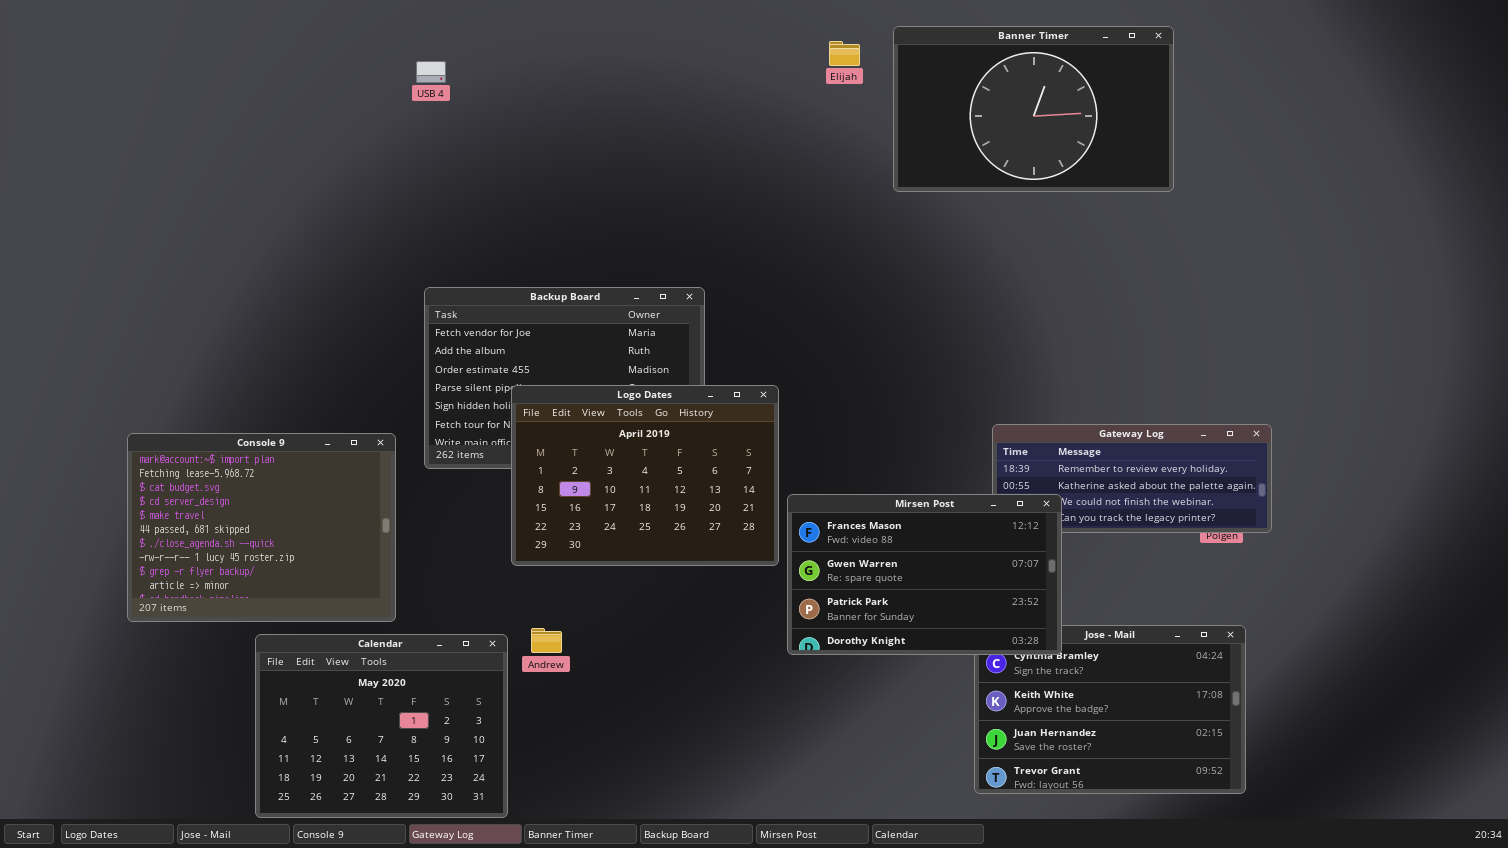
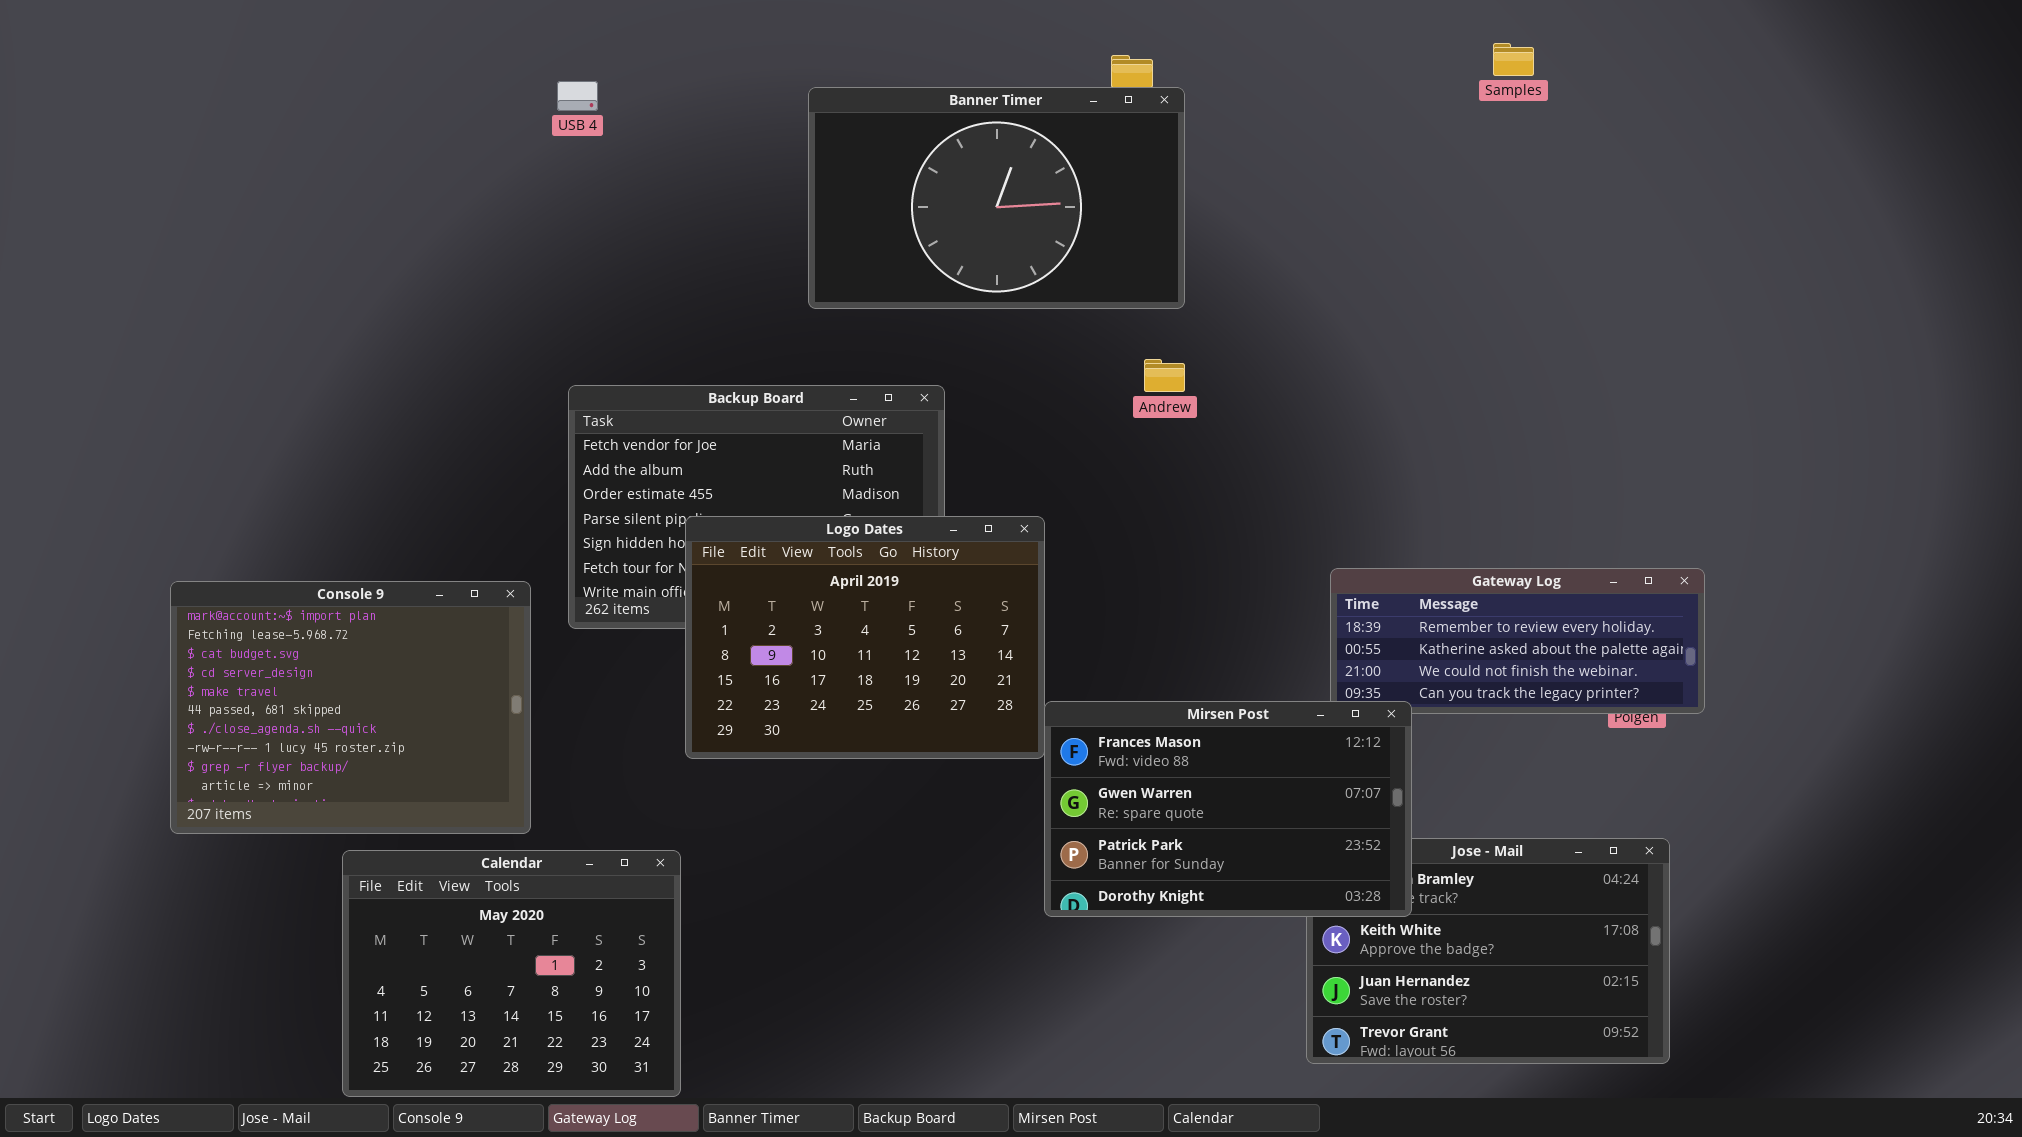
Banner Timer: [893,26,1174,192] -> [808,87,1185,309], moved
Mirsen Post: [787,494,1062,655] -> [1044,701,1412,917], moved
Andrew: [531,628,562,653] -> [1144,359,1185,392], moved

